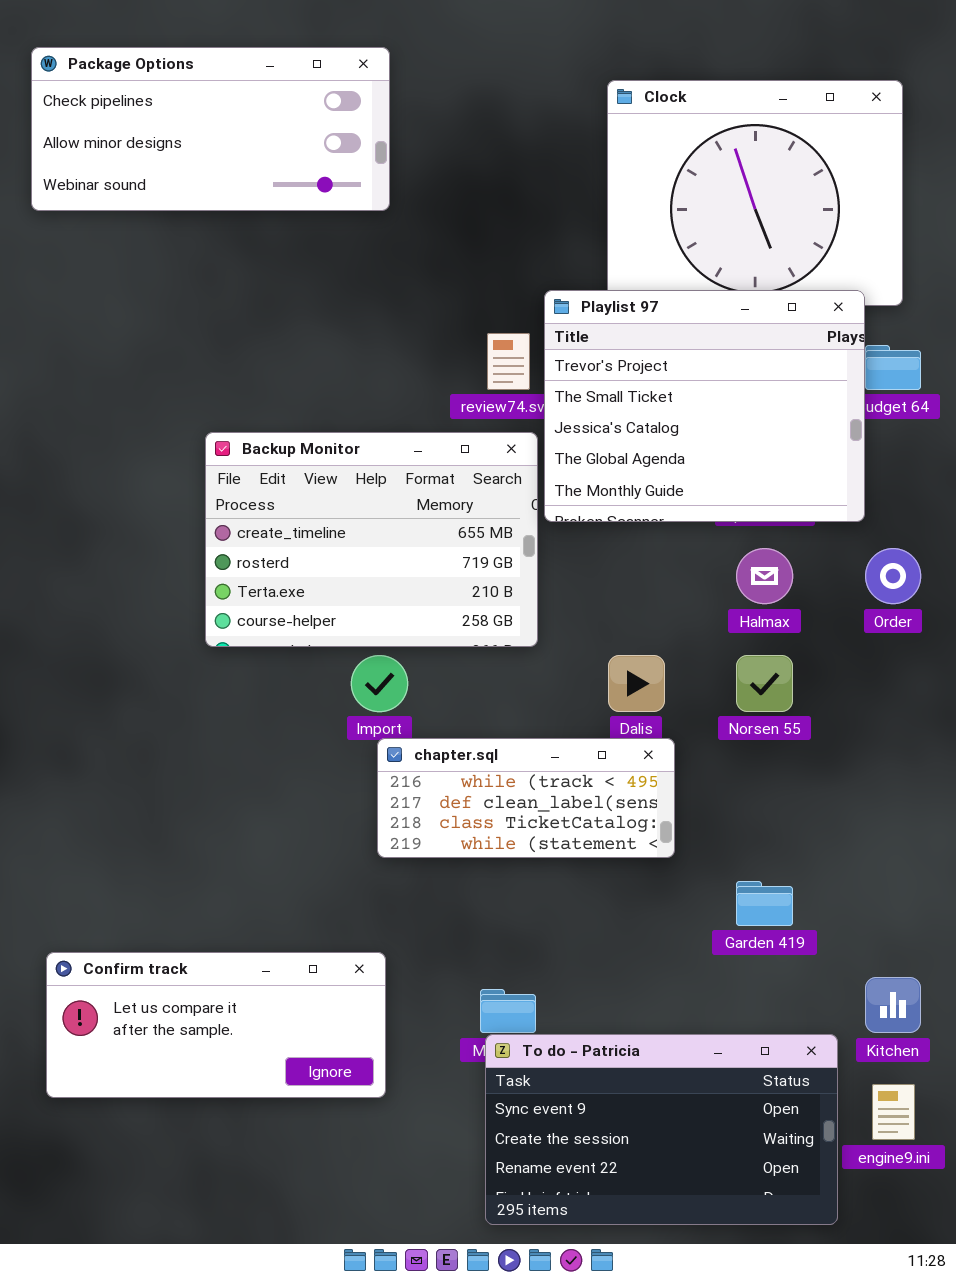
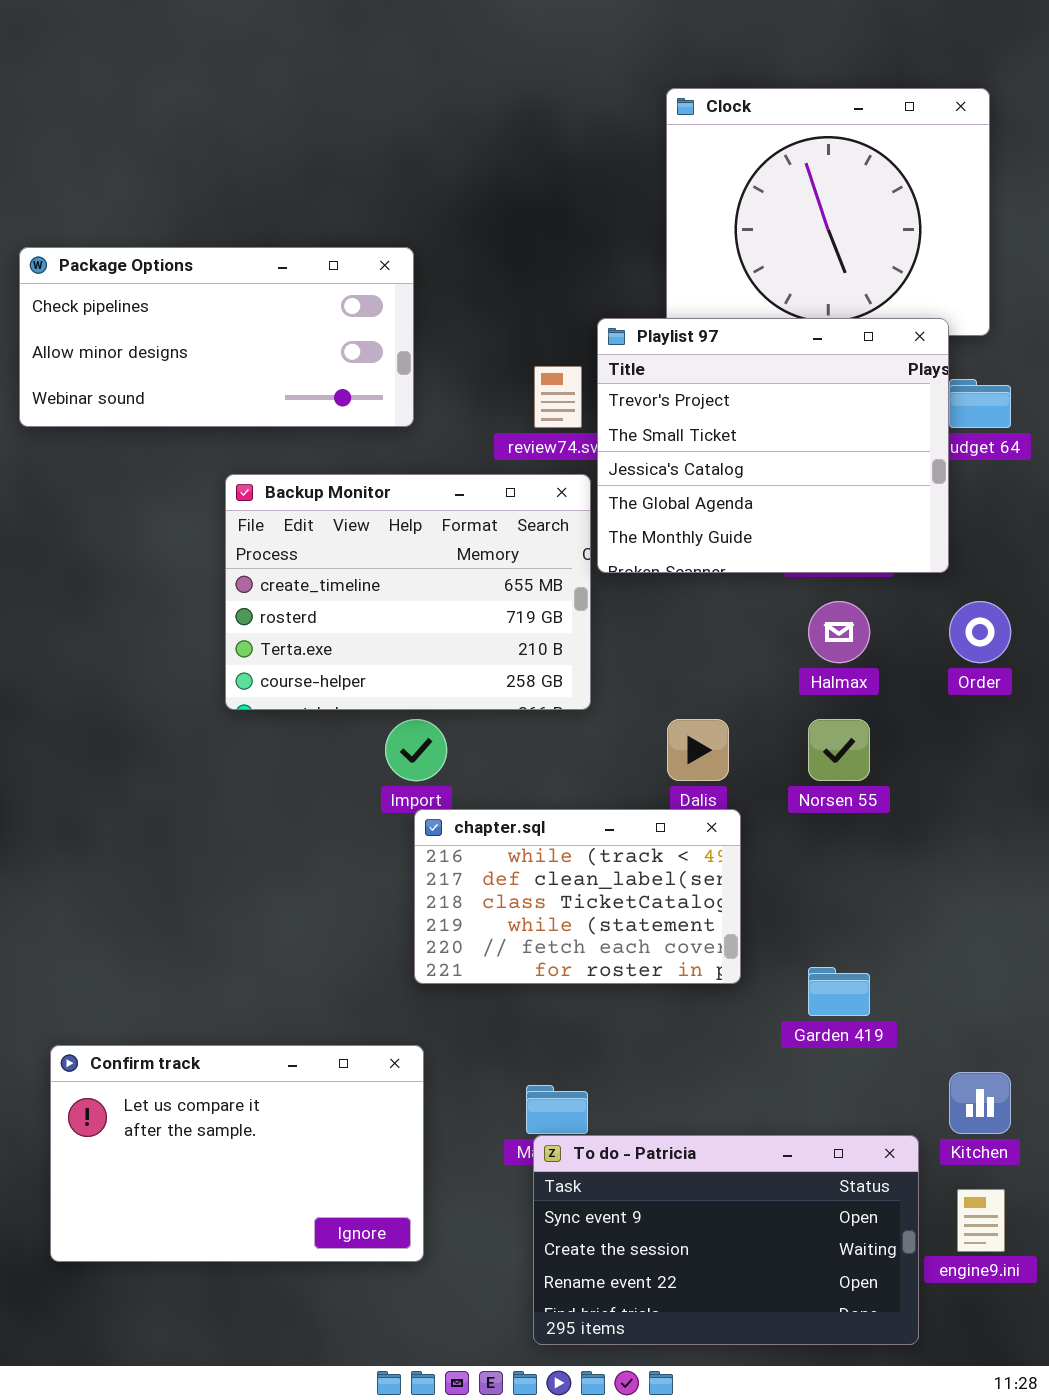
Package Options: [31,47,390,211] -> [19,247,414,427], moved
chapter.sql: [377,738,675,858] -> [414,809,741,984], resized
Confirm track: [46,952,386,1098] -> [50,1045,424,1262], resized

